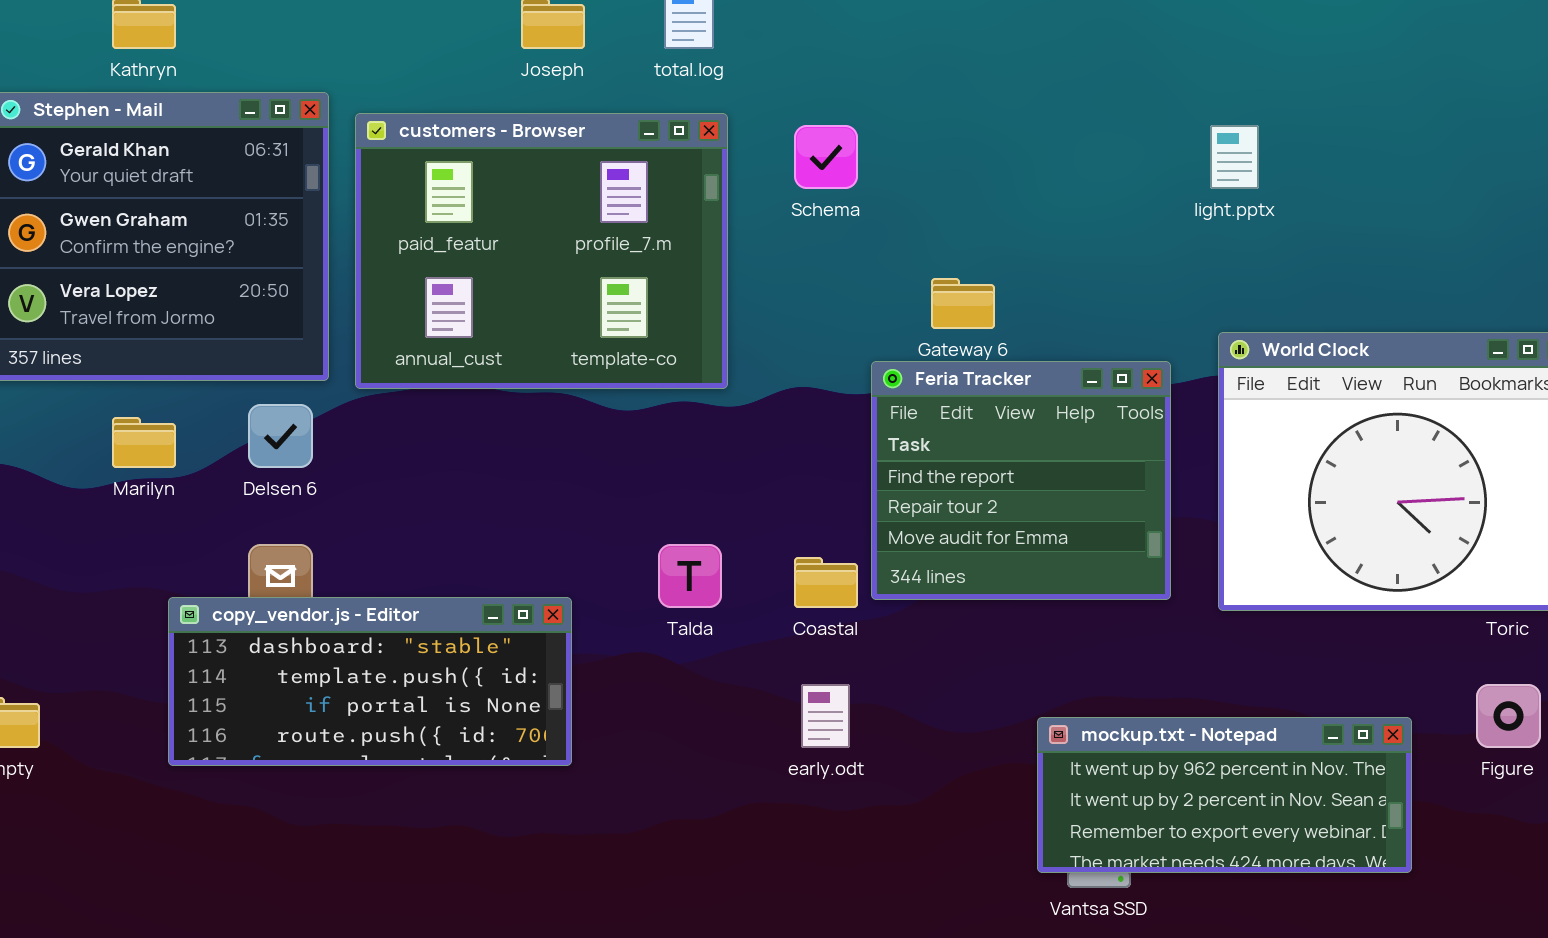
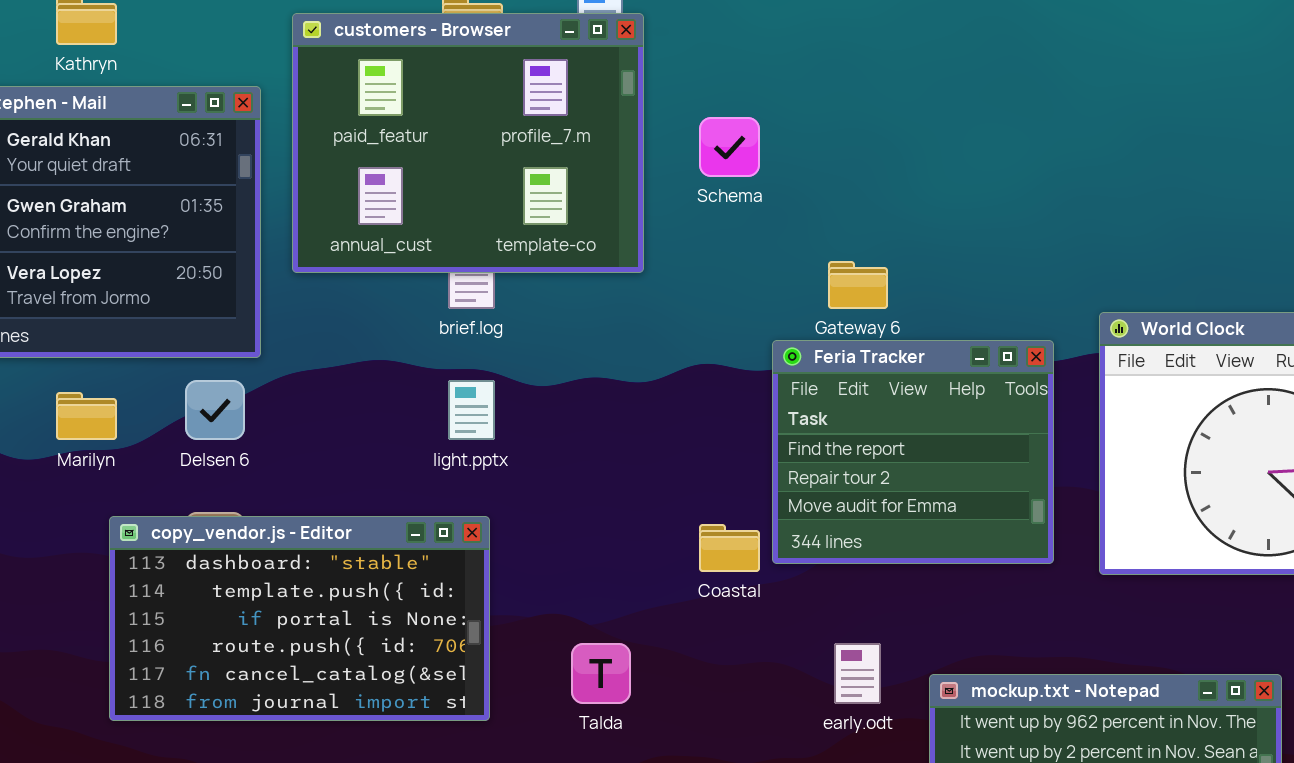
customers - Browser: [355,113,728,389] -> [292,13,644,273], moved
light.pptx: [1210,125,1259,189] -> [448,380,495,440], moved
Talda: [658,544,722,608] -> [571,643,631,704], moved
copy_vendor.js - Editor: [168,597,572,766] -> [109,516,490,721], resized
early.odt: [801,684,850,748] -> [834,643,881,704], moved

